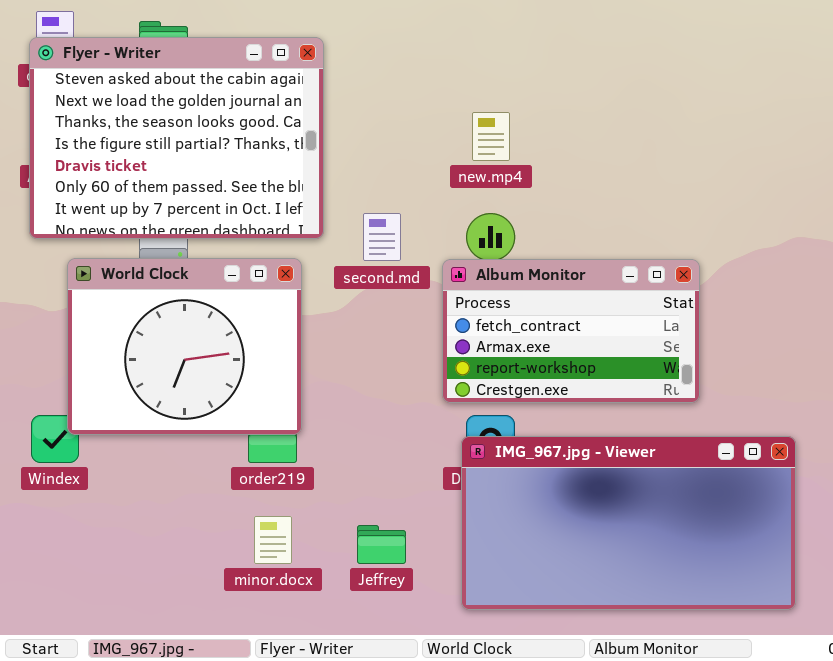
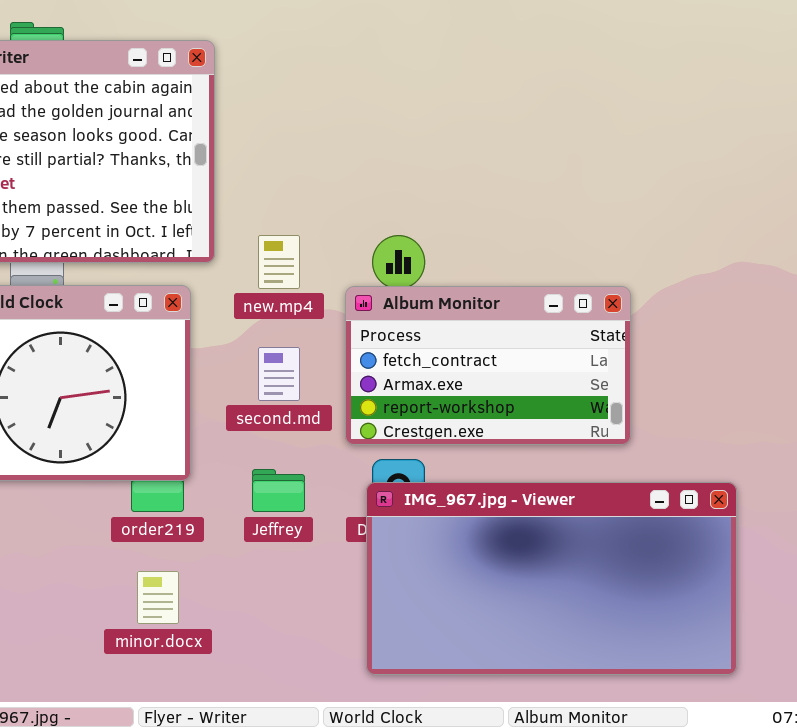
new.mp4: [472,112,510,161] -> [258,235,300,289], moved
second.md: [363,213,401,261] -> [258,347,300,401], moved
Jeffrey: [357,525,406,564] -> [252,469,305,512], moved

